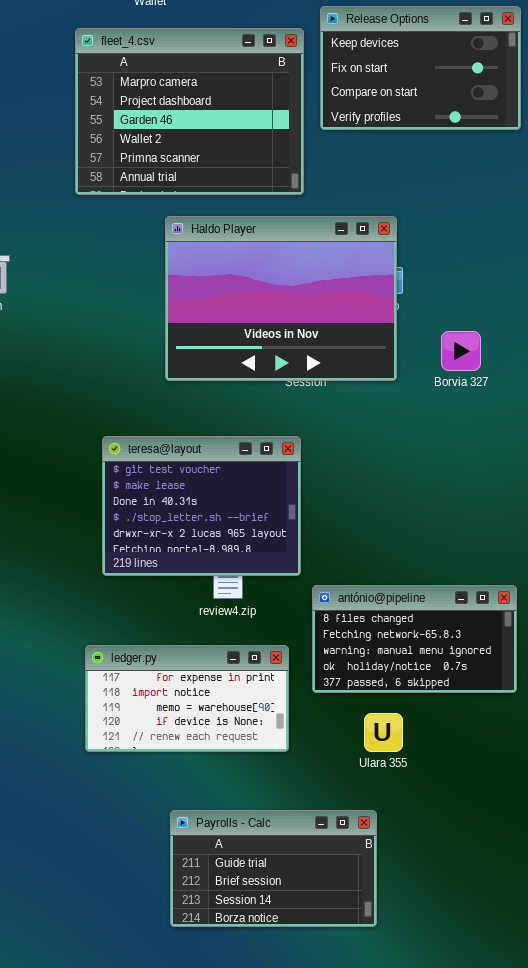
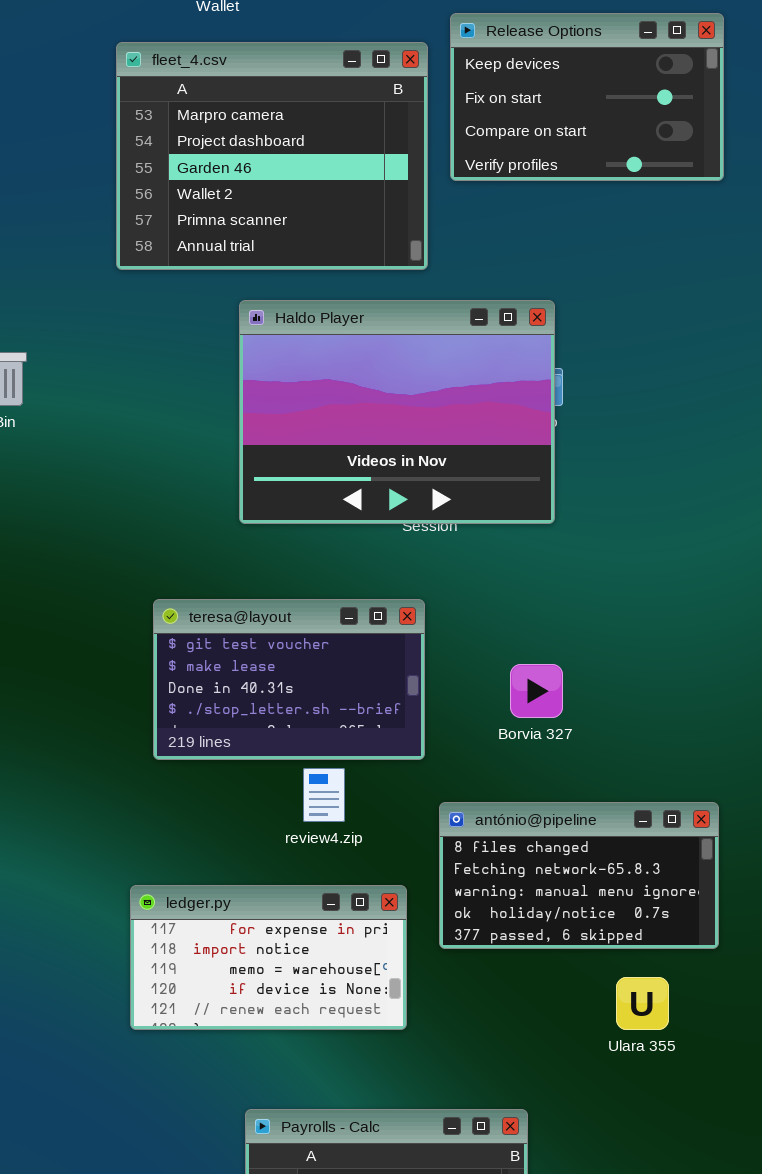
Borvia 327: [441,331,481,371] -> [510,664,563,718], moved
teresa@layout: [102,436,301,576] -> [153,599,425,760], resized
Ulara 355: [364,713,403,752] -> [616,977,669,1030], moved

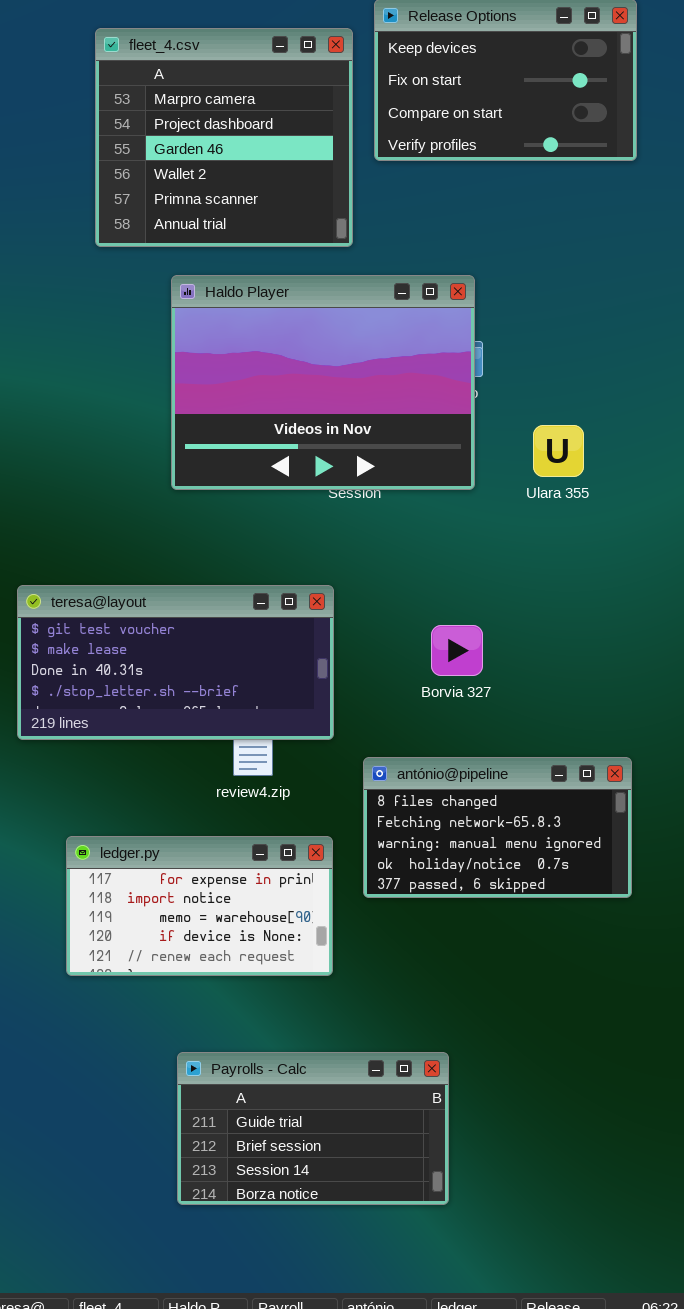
fleet_4.csv: [116,42,428,270] -> [95,28,353,247], resized
teresa@layout: [153,599,425,760] -> [17,585,334,740], moved, resized
Ulara 355: [616,977,669,1030] -> [533,425,584,477], moved

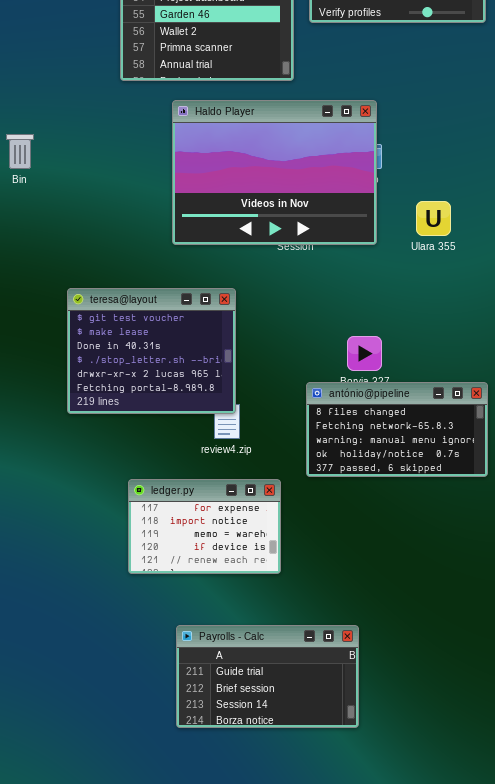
teresa@layout: [17,585,334,740] -> [67,288,236,414], resized
antónio@pipeline: [363,757,632,898] -> [306,382,488,477], moved
ledger.py: [66,836,333,976] -> [128,479,281,574], resized

